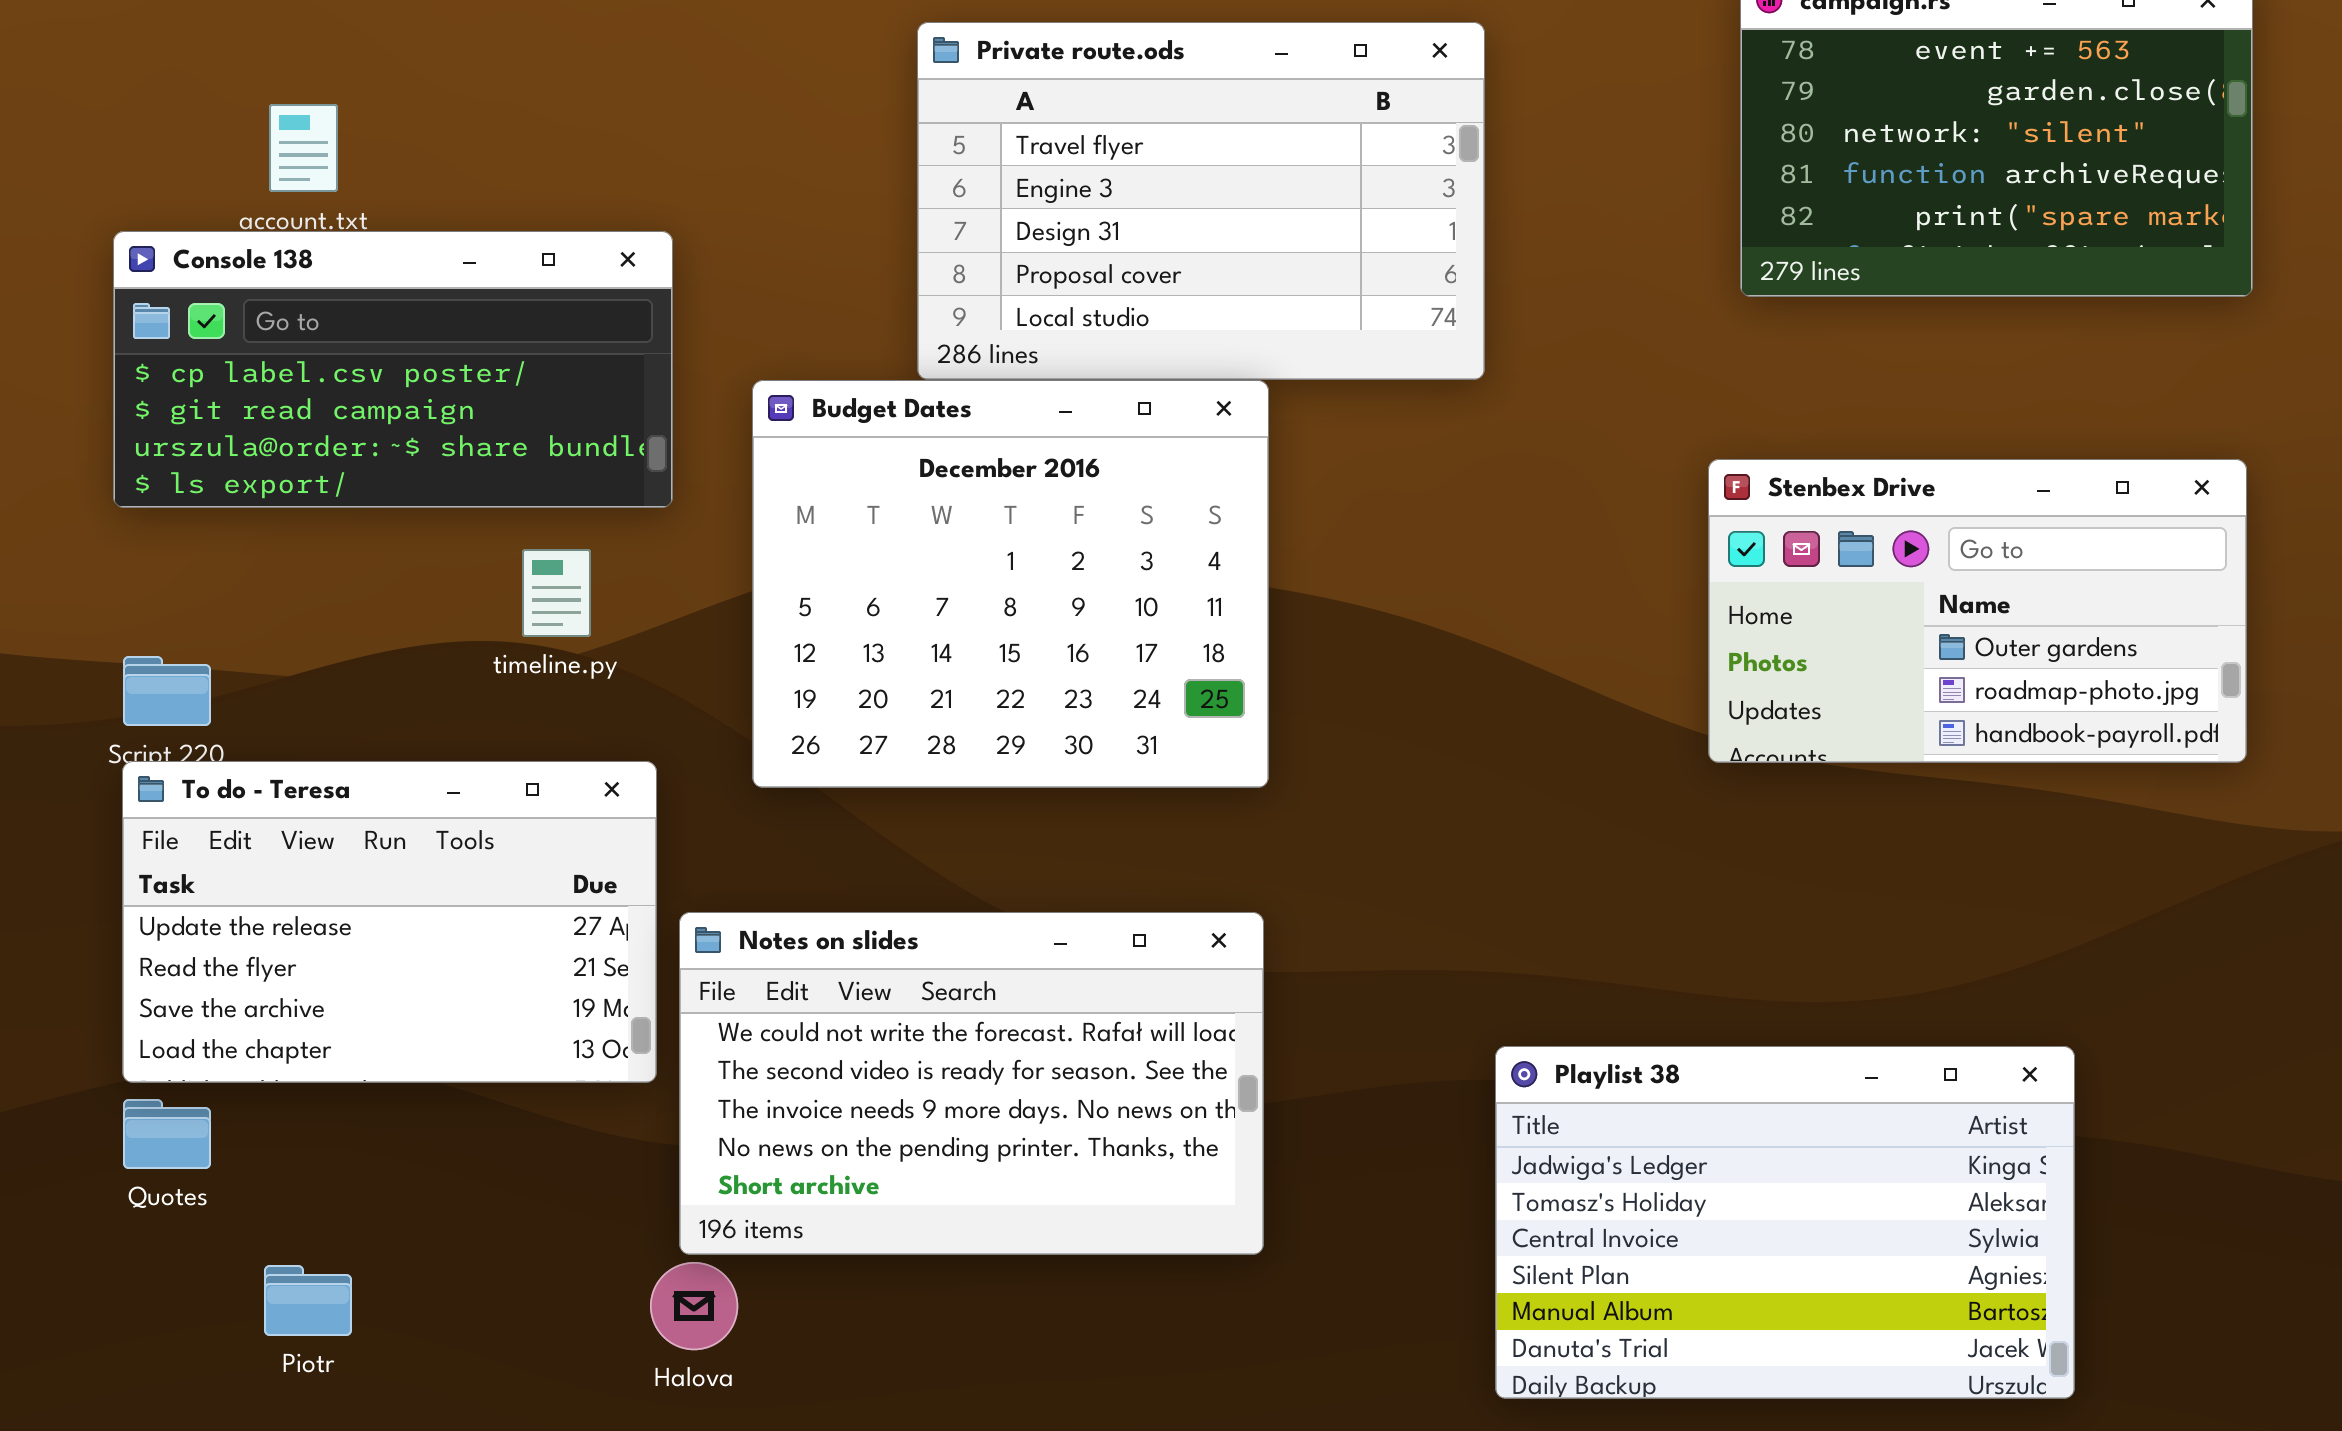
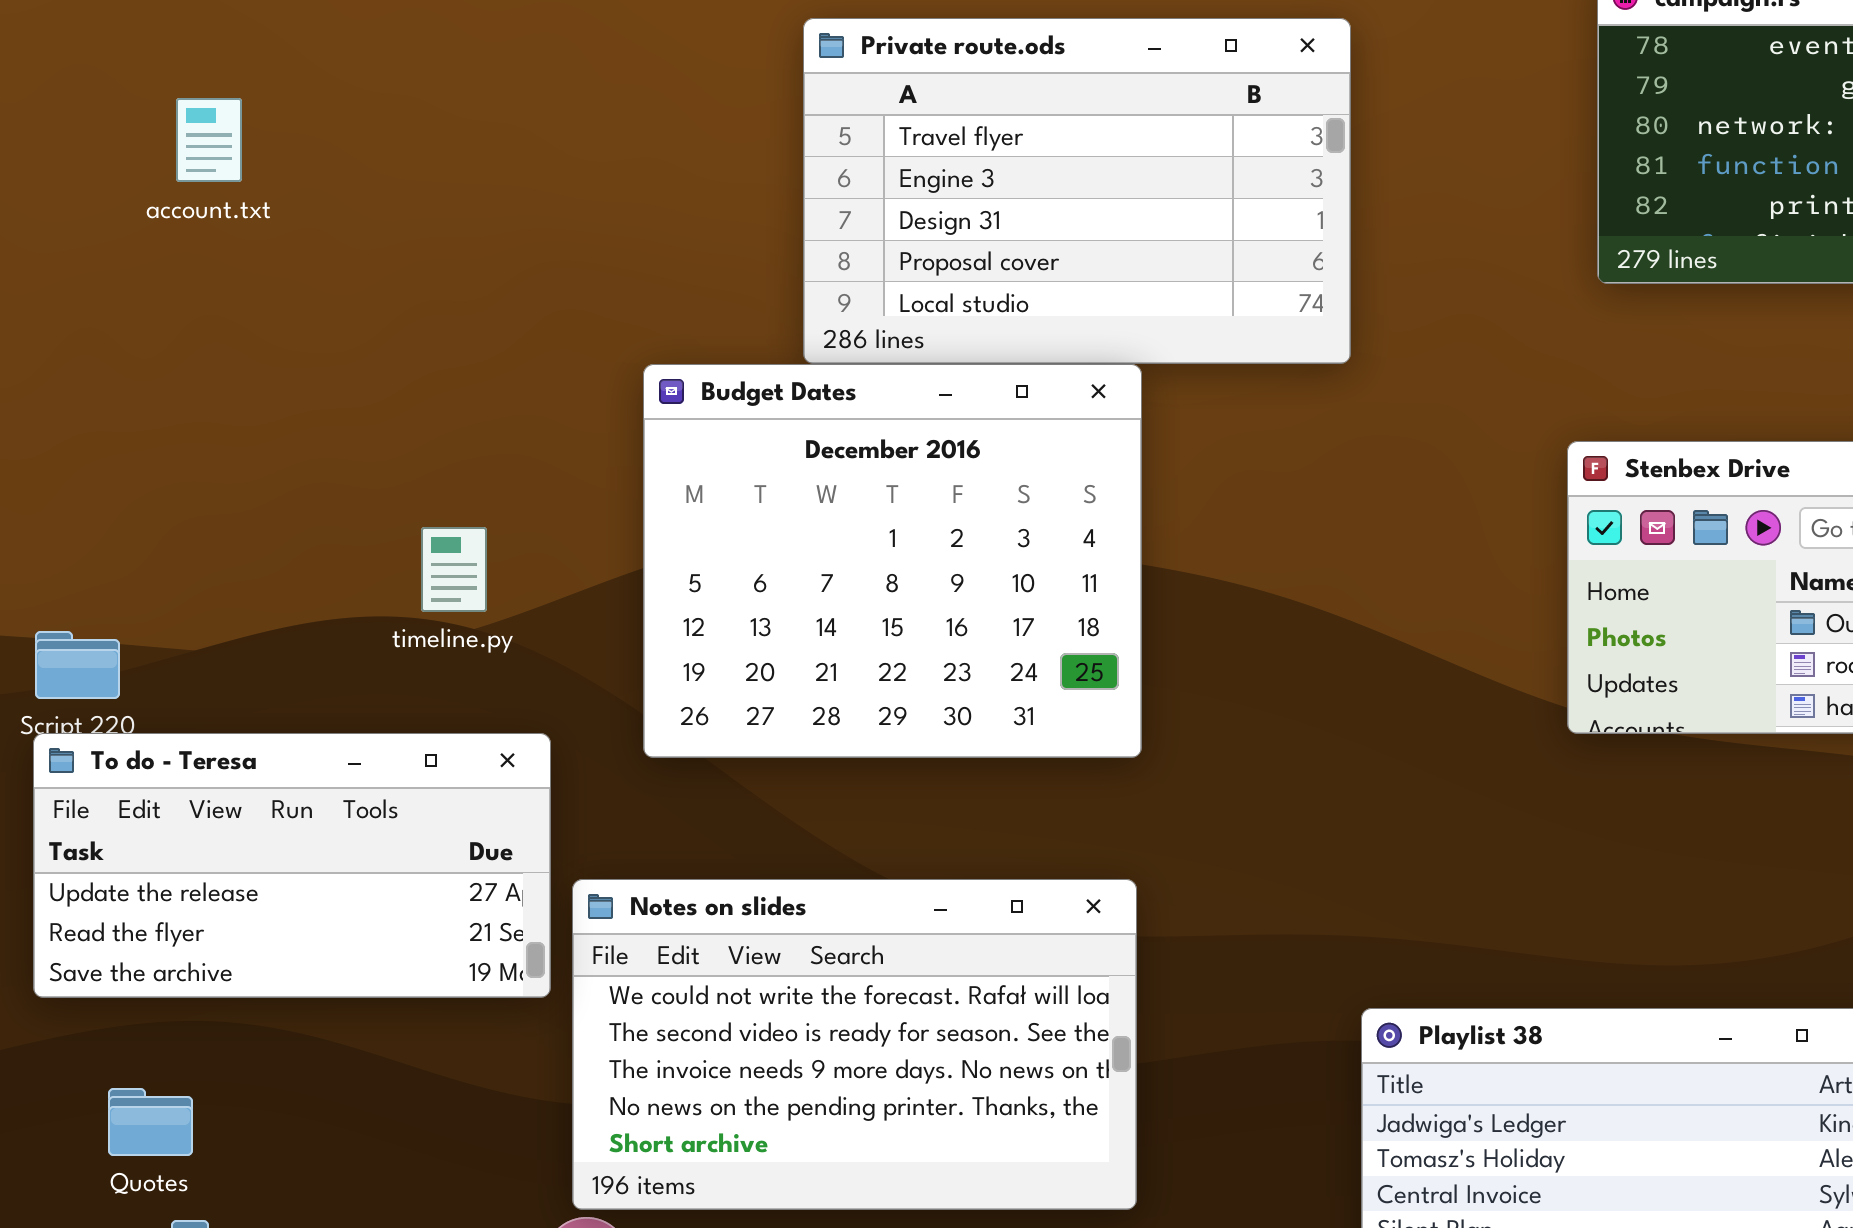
Console 138: [113,231,673,508] -> none, closed
To do - Teresa: [122,761,657,1083] -> [33,733,551,998], resized
Quotes: [123,1099,211,1169] -> [108,1088,193,1156], moved

